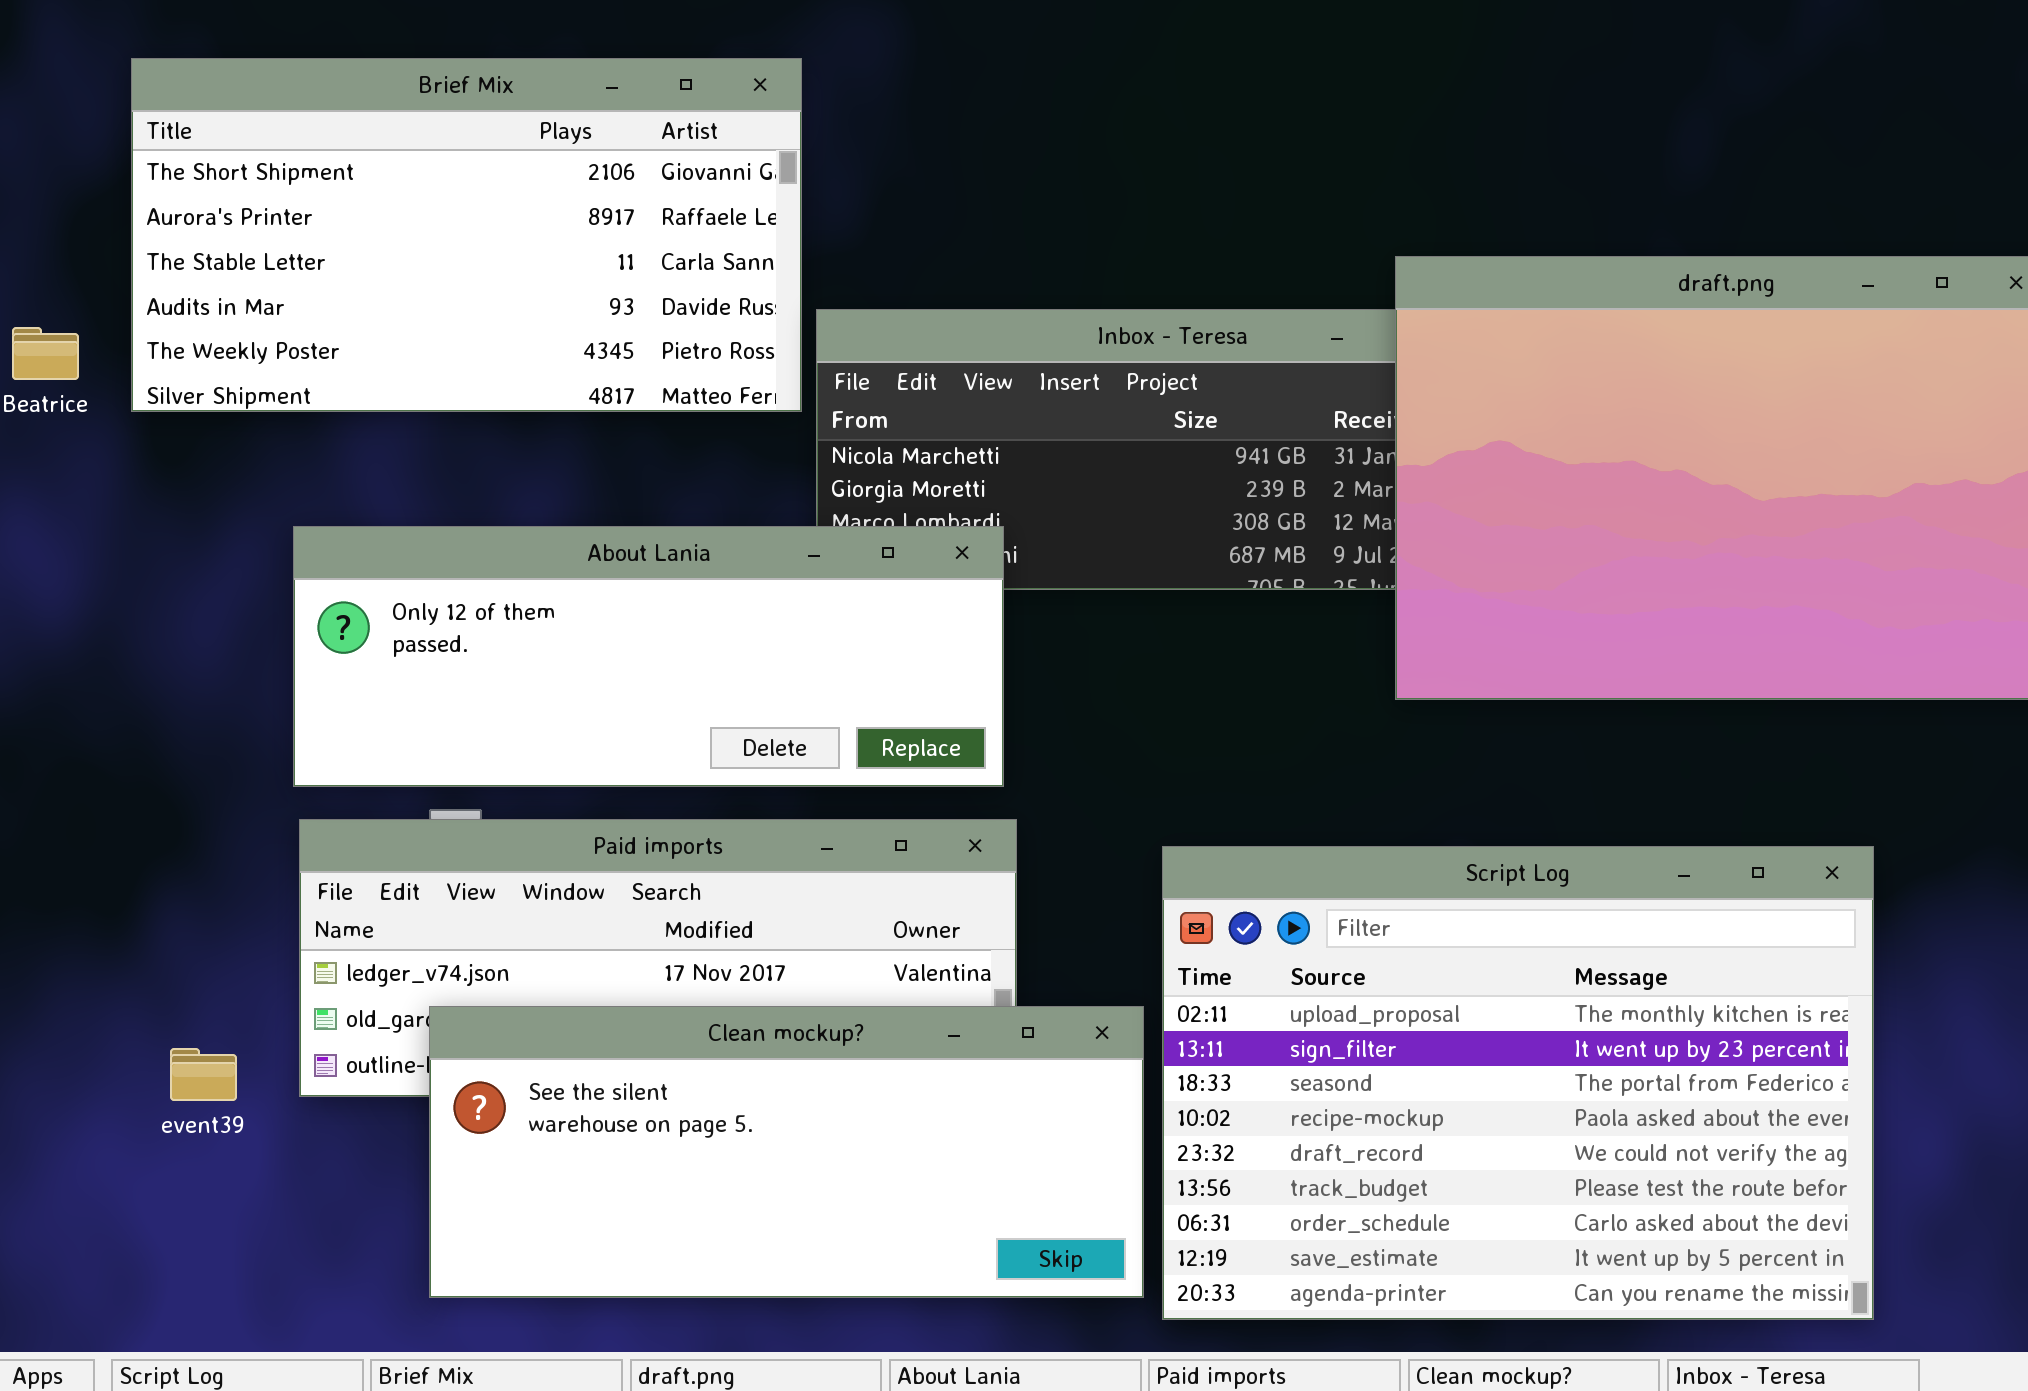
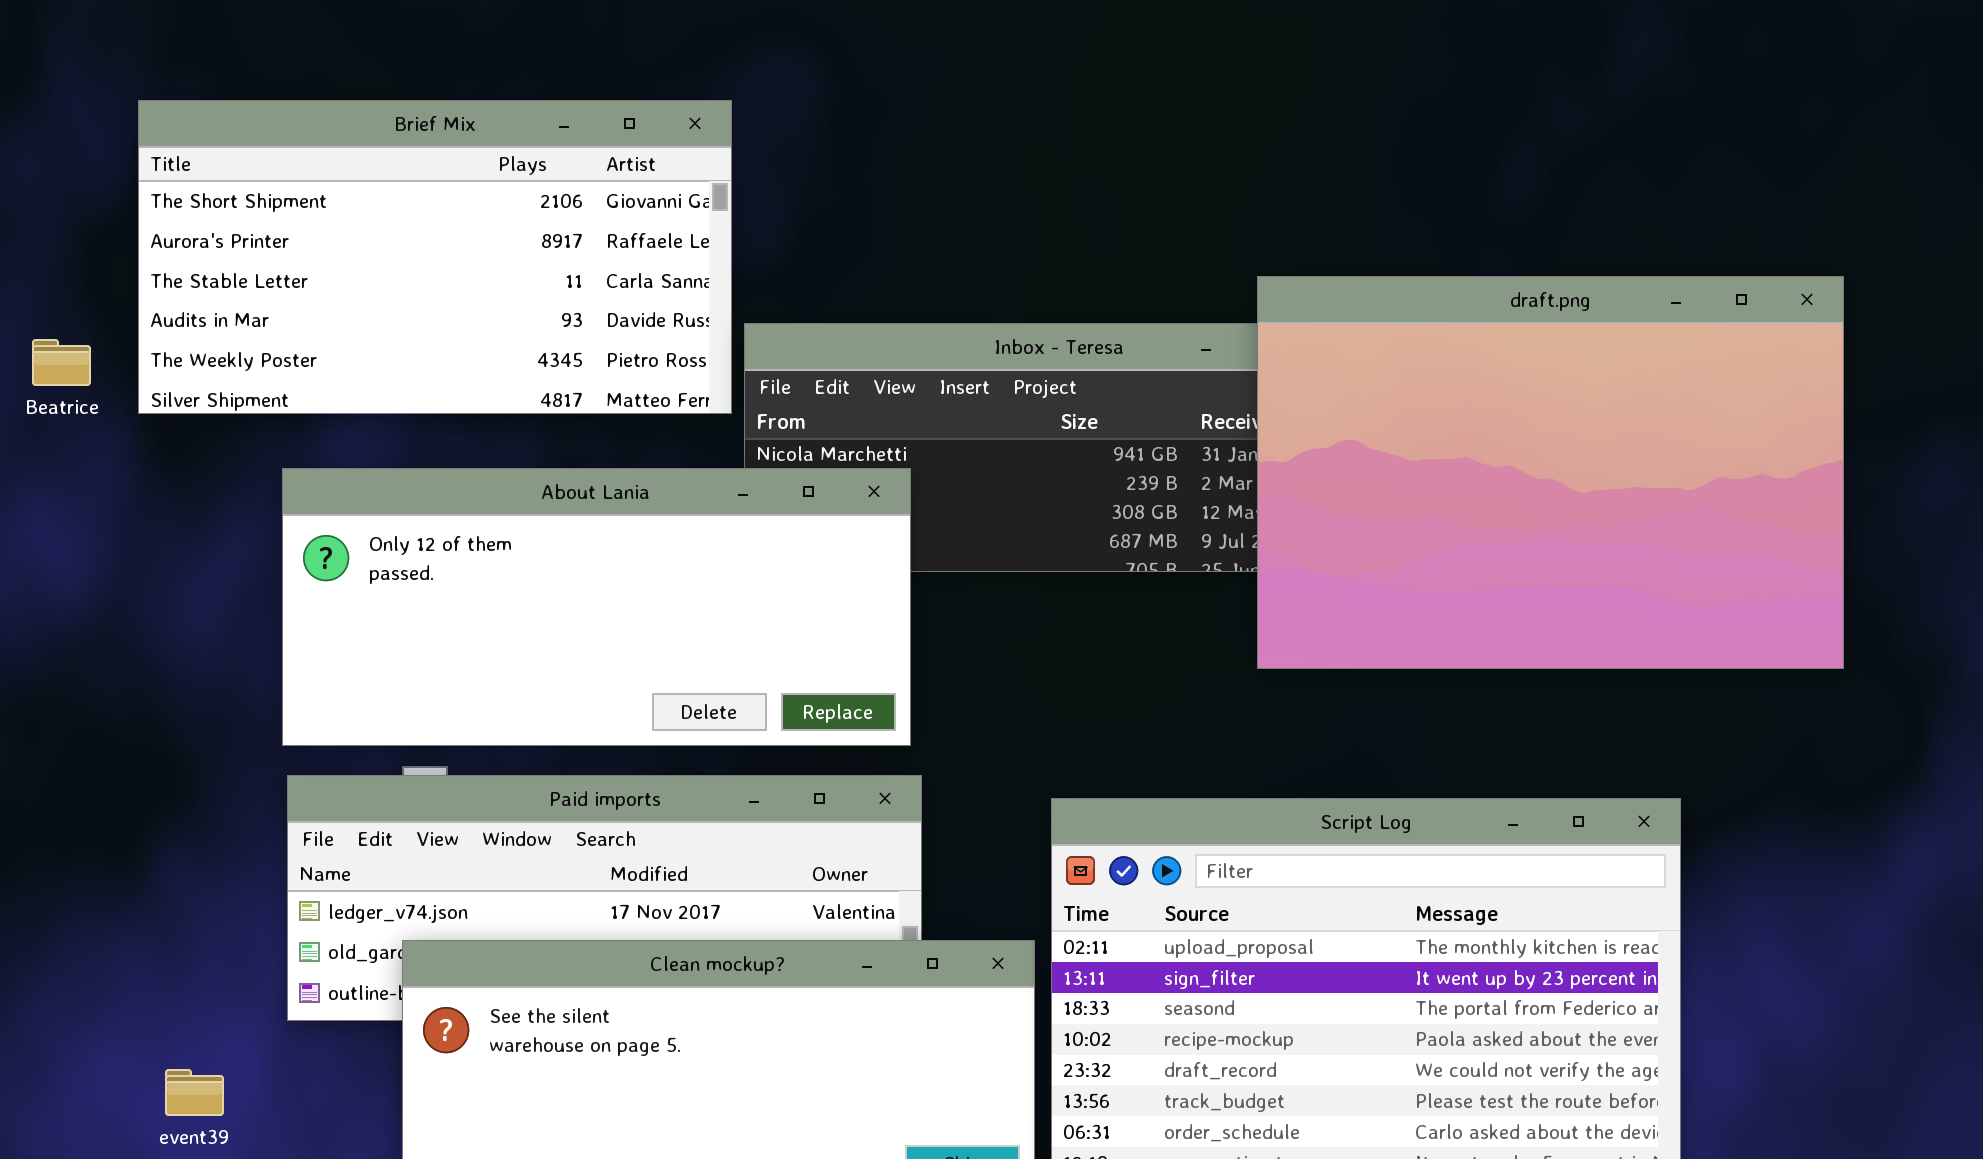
About Lania: [293,526,1004,787] -> [282,468,911,746], resized
event39: [170,1048,237,1101] -> [165,1069,224,1116], moved

